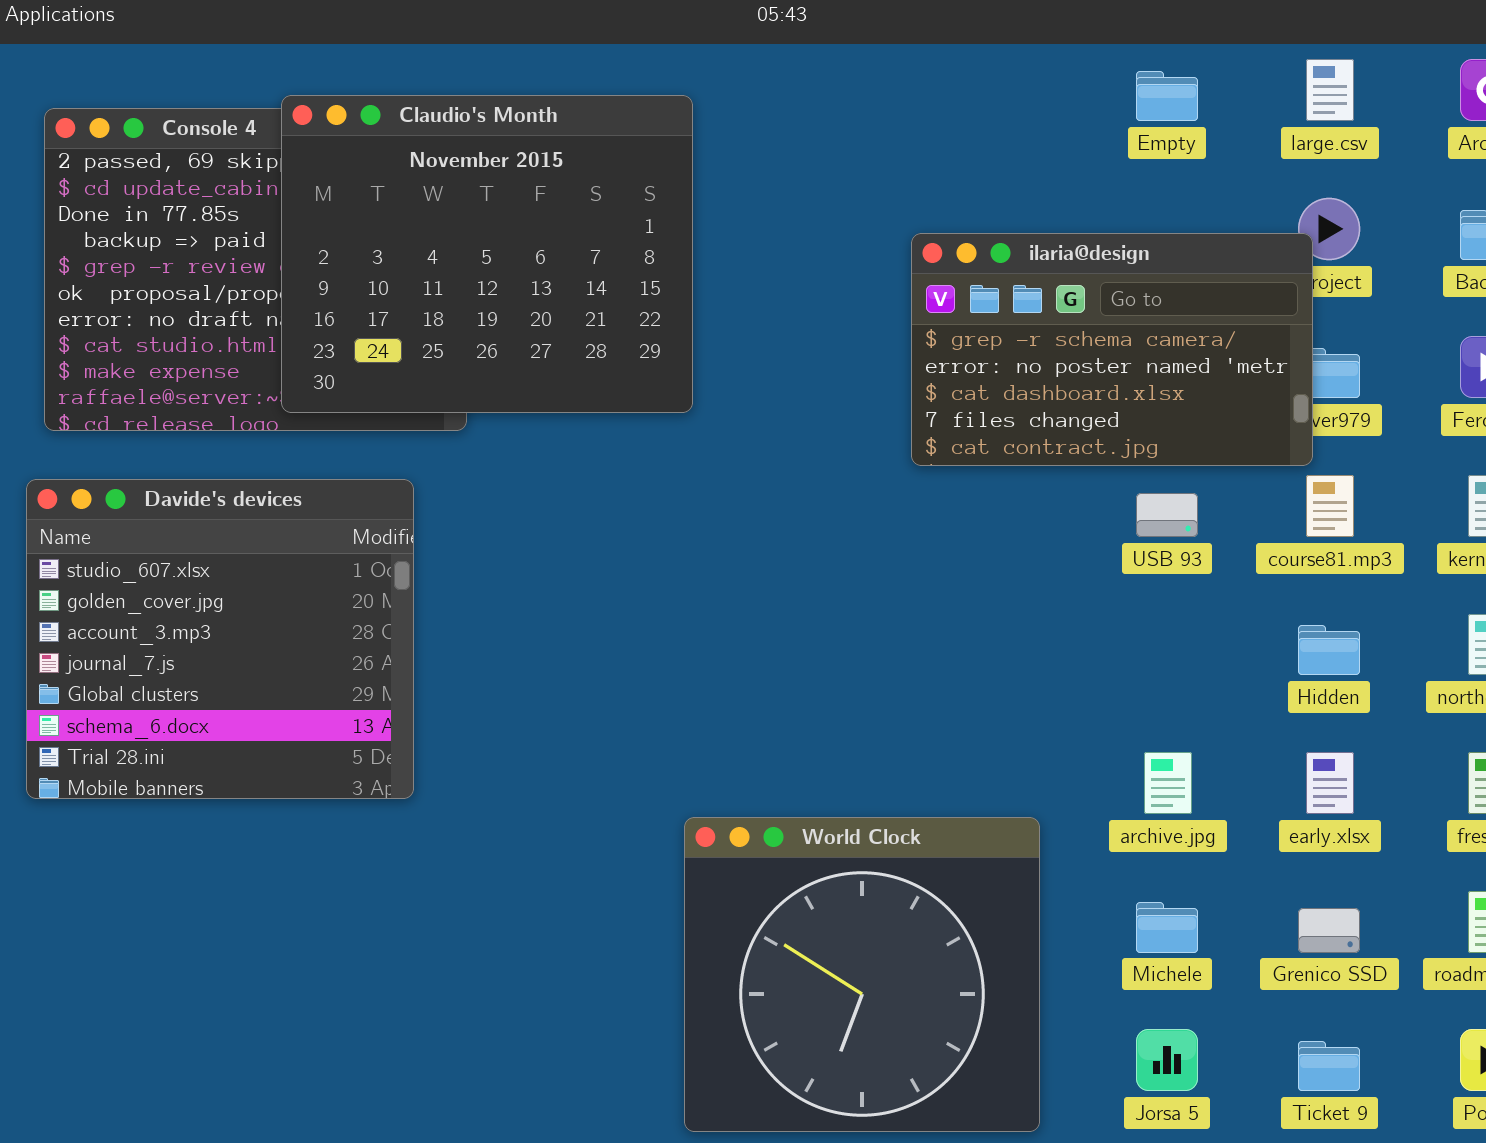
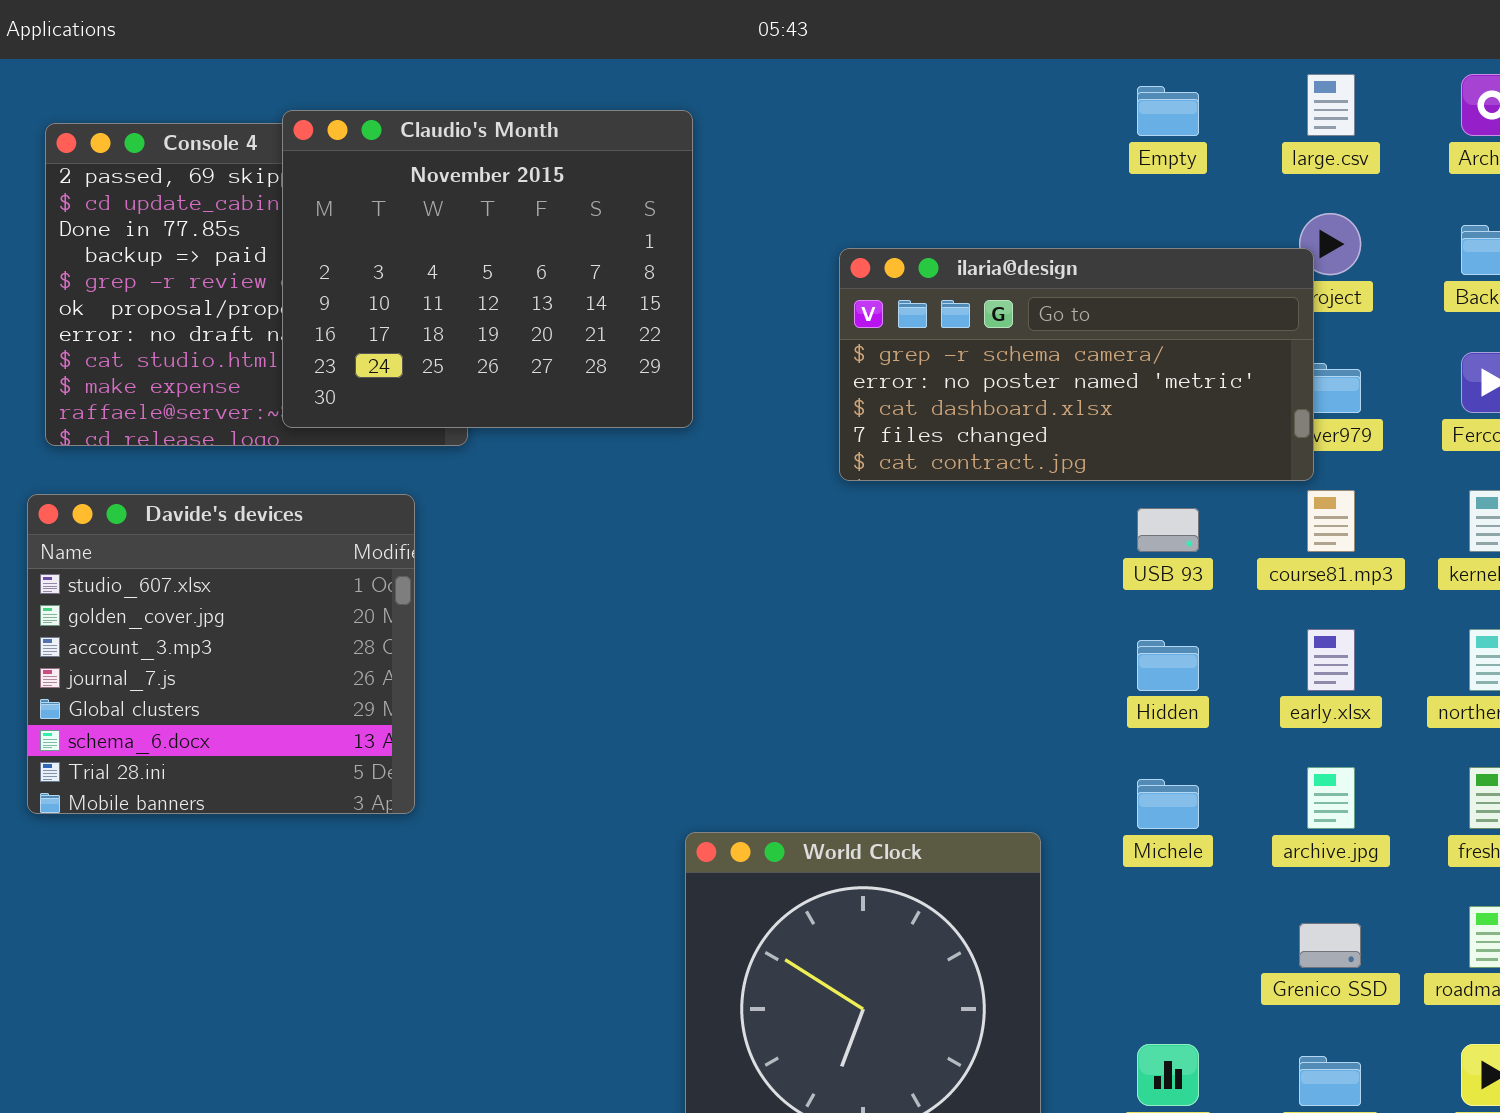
ilaria@design: [911,233,1313,466] -> [839,248,1314,481], resized
Hidden: [1298,625,1360,675] -> [1137,640,1199,691], moved
archive.jpg: [1144,752,1192,814] -> [1307,767,1355,829], moved
early.xlsx: [1306,752,1354,814] -> [1307,629,1355,691], moved
Michele: [1136,902,1198,953] -> [1137,779,1199,829], moved

